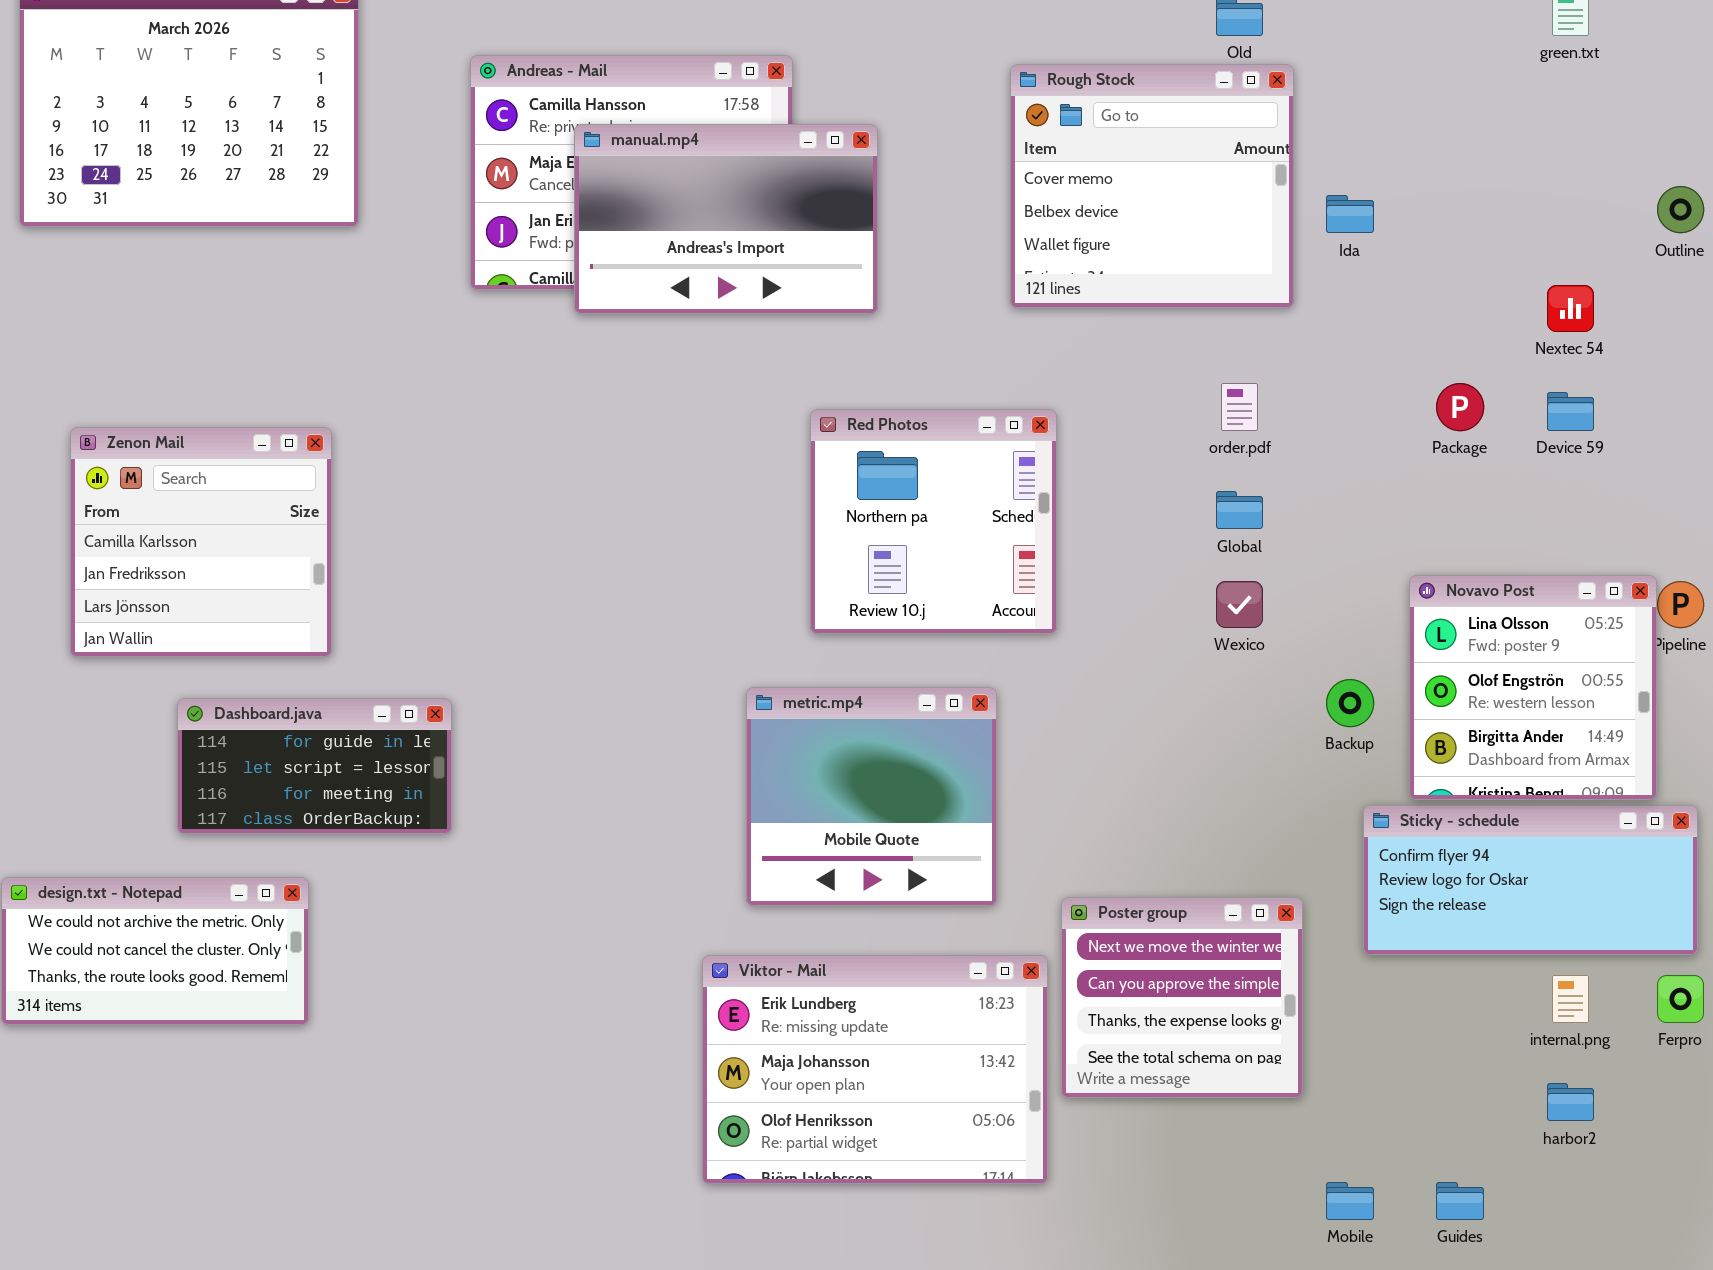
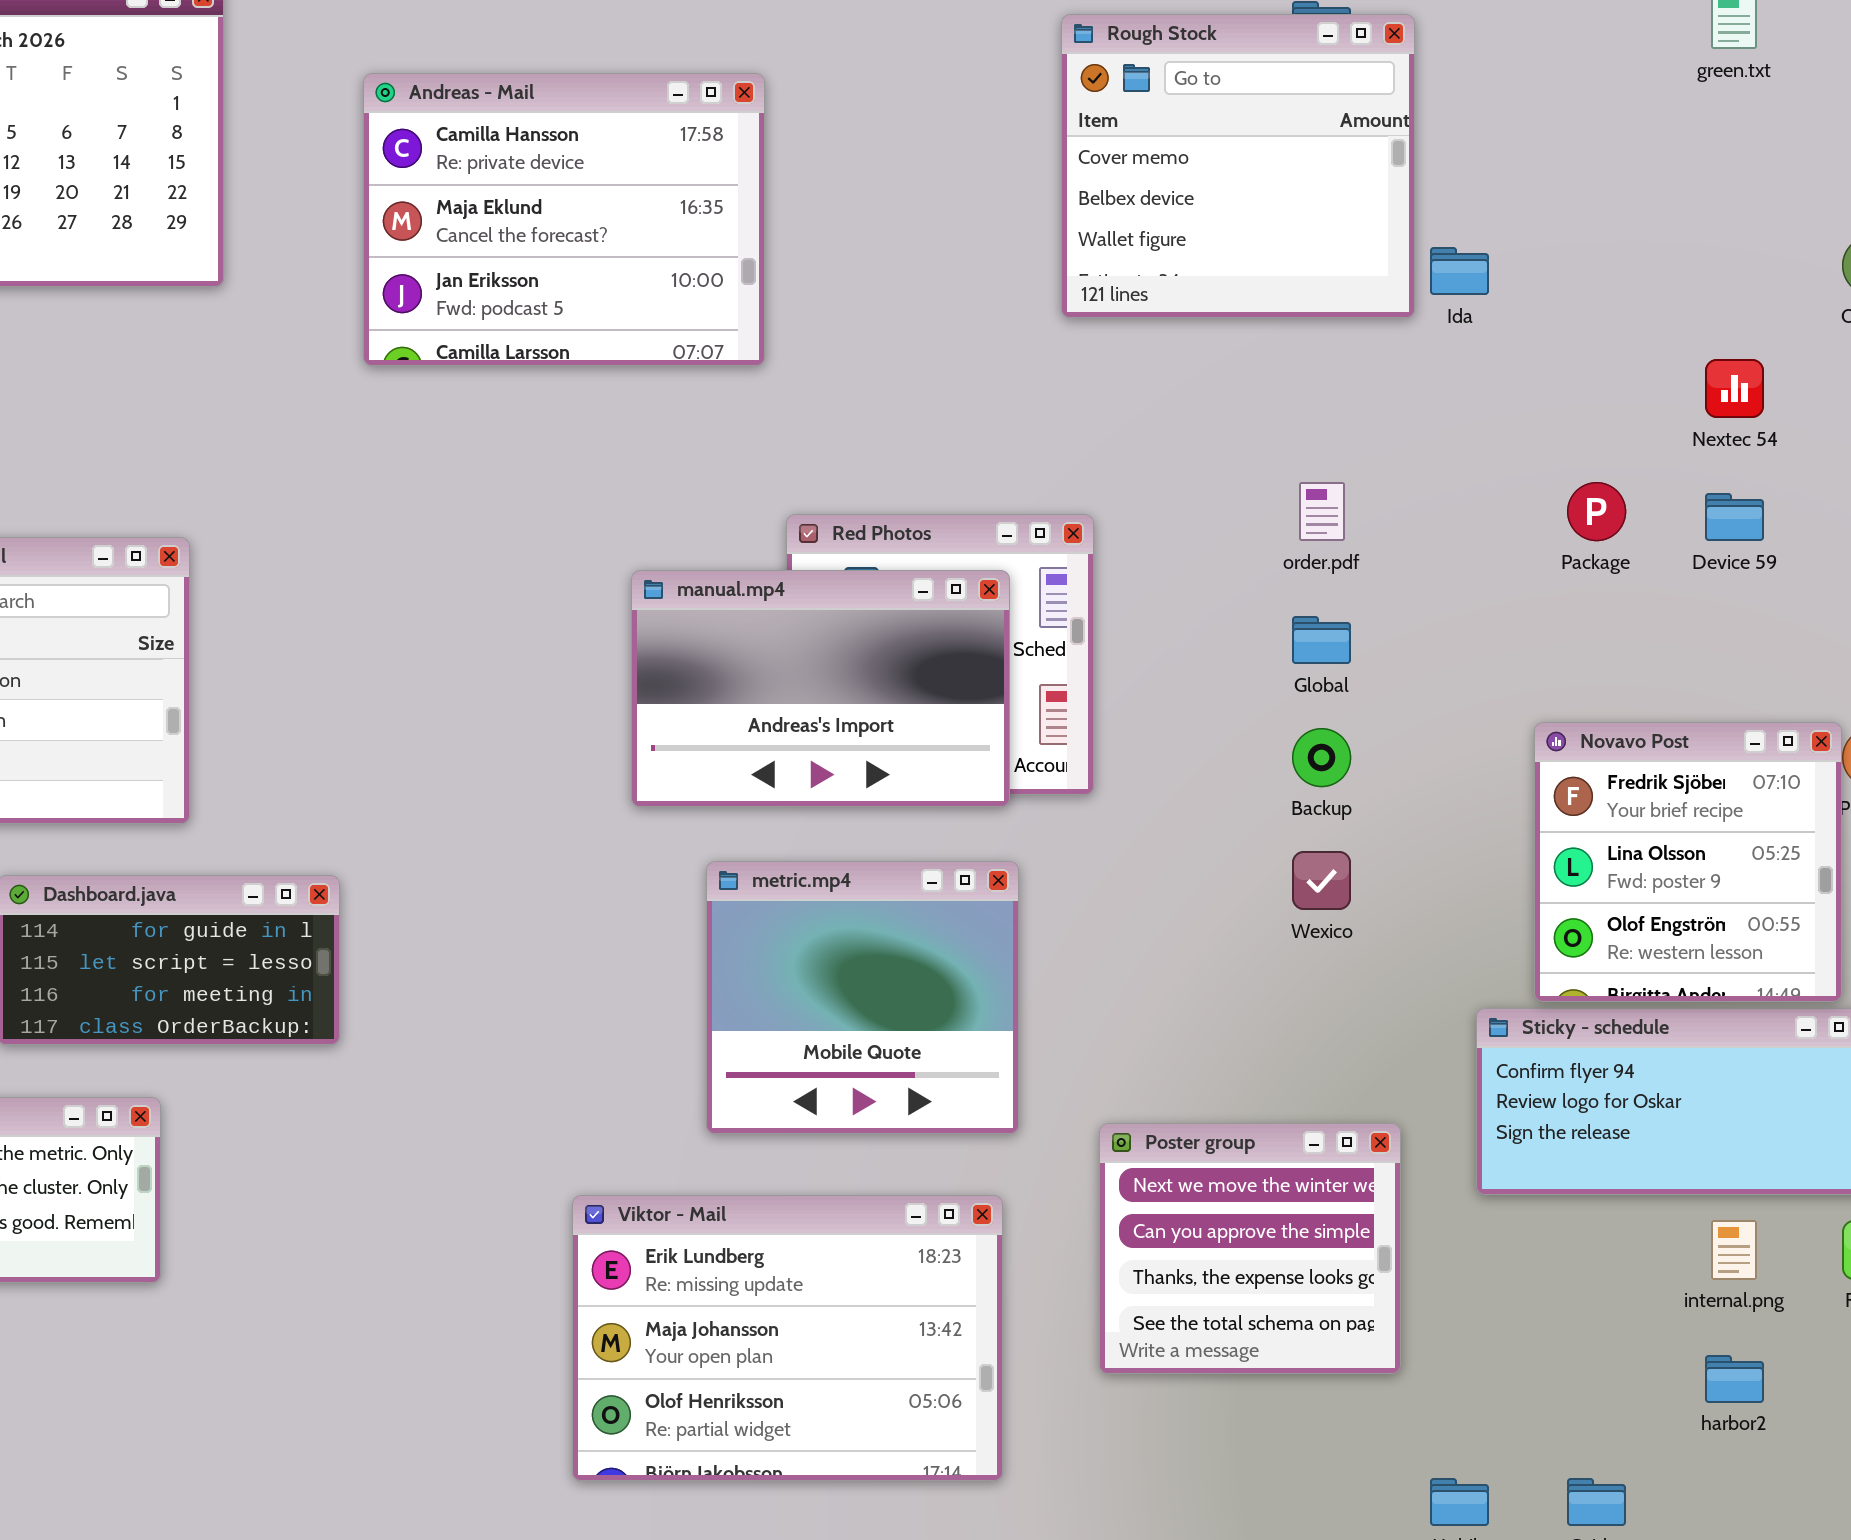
Rough Stock: [1010,64,1294,308] -> [1061,14,1415,318], moved
manual.mp4: [574,124,878,314] -> [631,570,1010,807], moved
Novavo Post: [1409,575,1657,800] -> [1534,722,1842,1002], scrolled up 1 row
Wexico: [1216,581,1263,628] -> [1292,851,1351,910], moved
Backup: [1326,679,1374,727] -> [1292,728,1351,787], moved
Viktor - Mail: [702,955,1048,1184] -> [572,1195,1003,1481], moved

